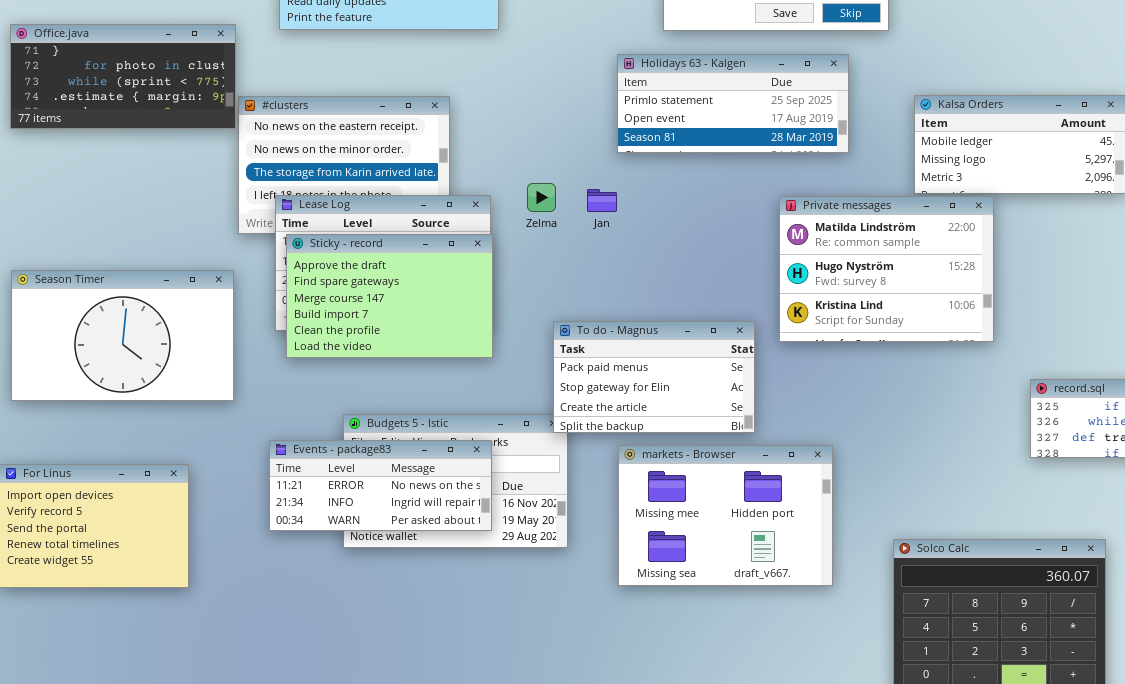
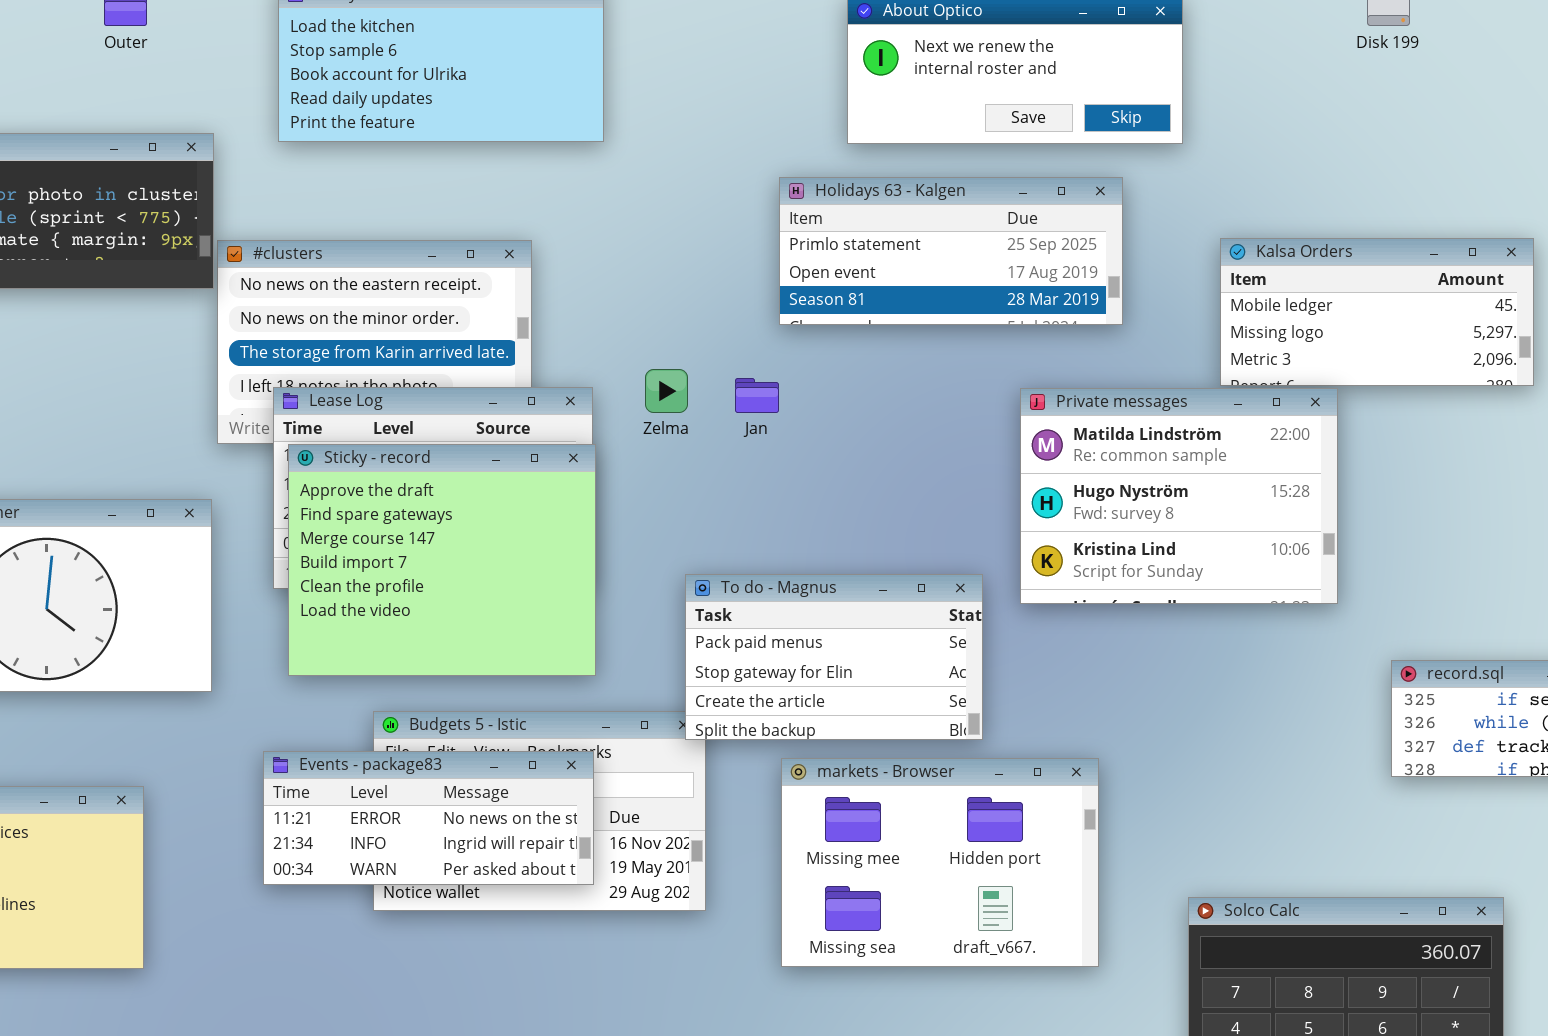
Sticky - record: [286,234,493,358] -> [288,444,596,676], resized

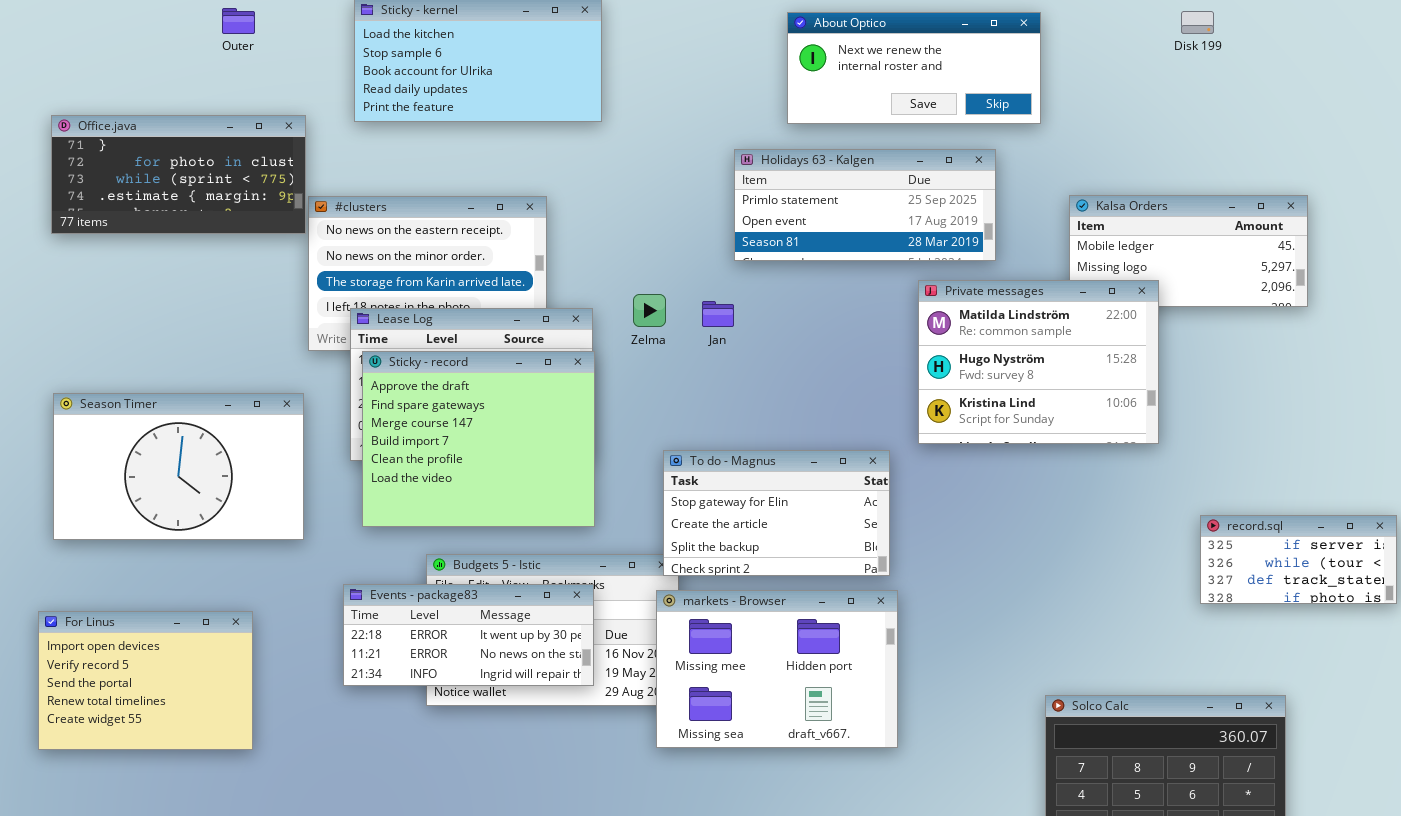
Private messages: [1020,388,1338,604] -> [918,280,1159,444], moved
To do - Magnus: [685,574,983,740] -> [663,450,890,576], scrolled down 1 row
Events - package83: [263,751,594,885] -> [343,584,594,686], scrolled up 1 row
markets - Browser: [781,758,1099,967] -> [656,590,898,748], moved

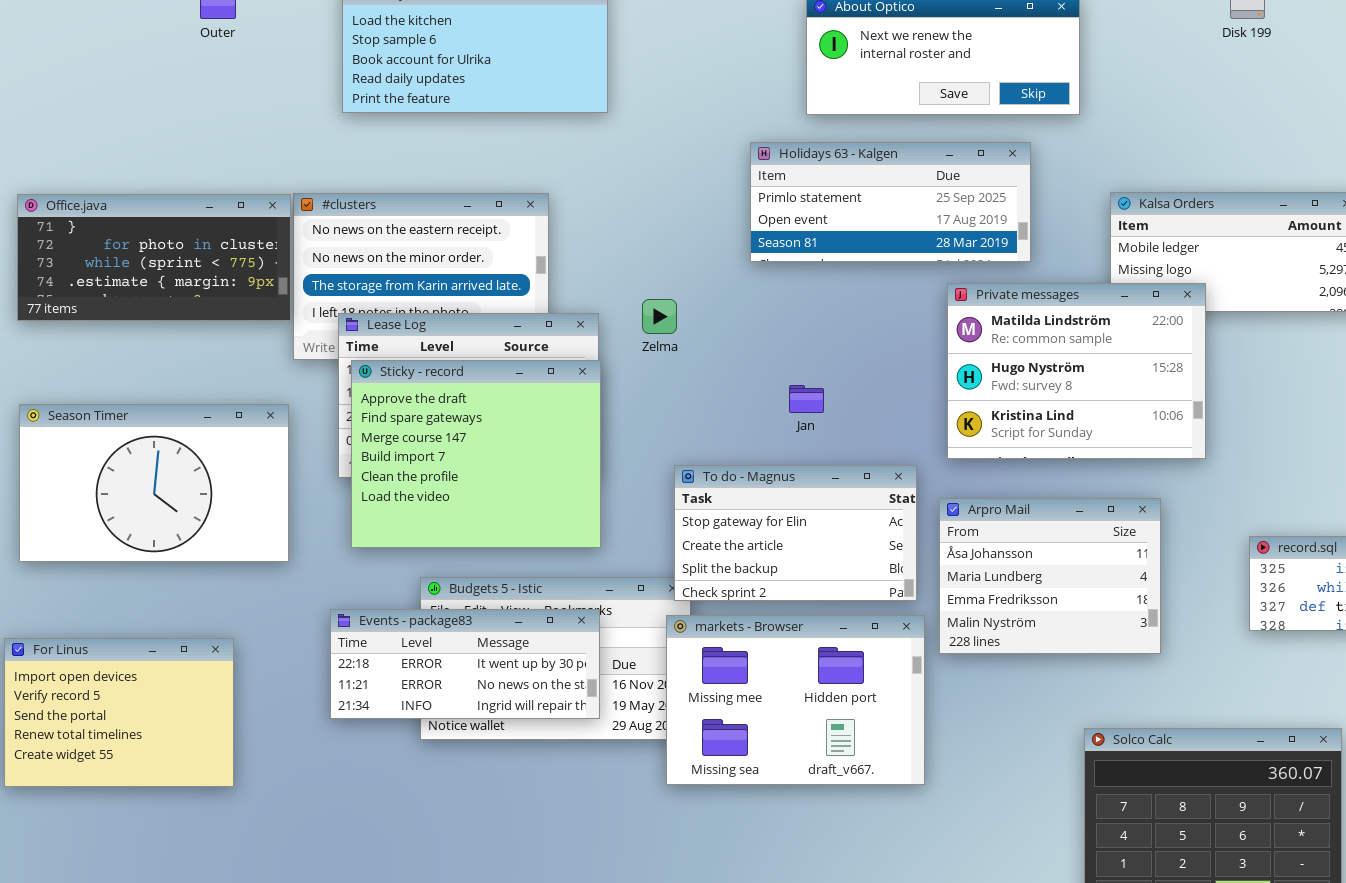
Office.java: [51,115,306,234] -> [17,194,291,321], moved
Jan: [702,301,734,327] -> [789,385,824,413], moved
Arpro Mail: none -> [939,498,1161,654], opened

